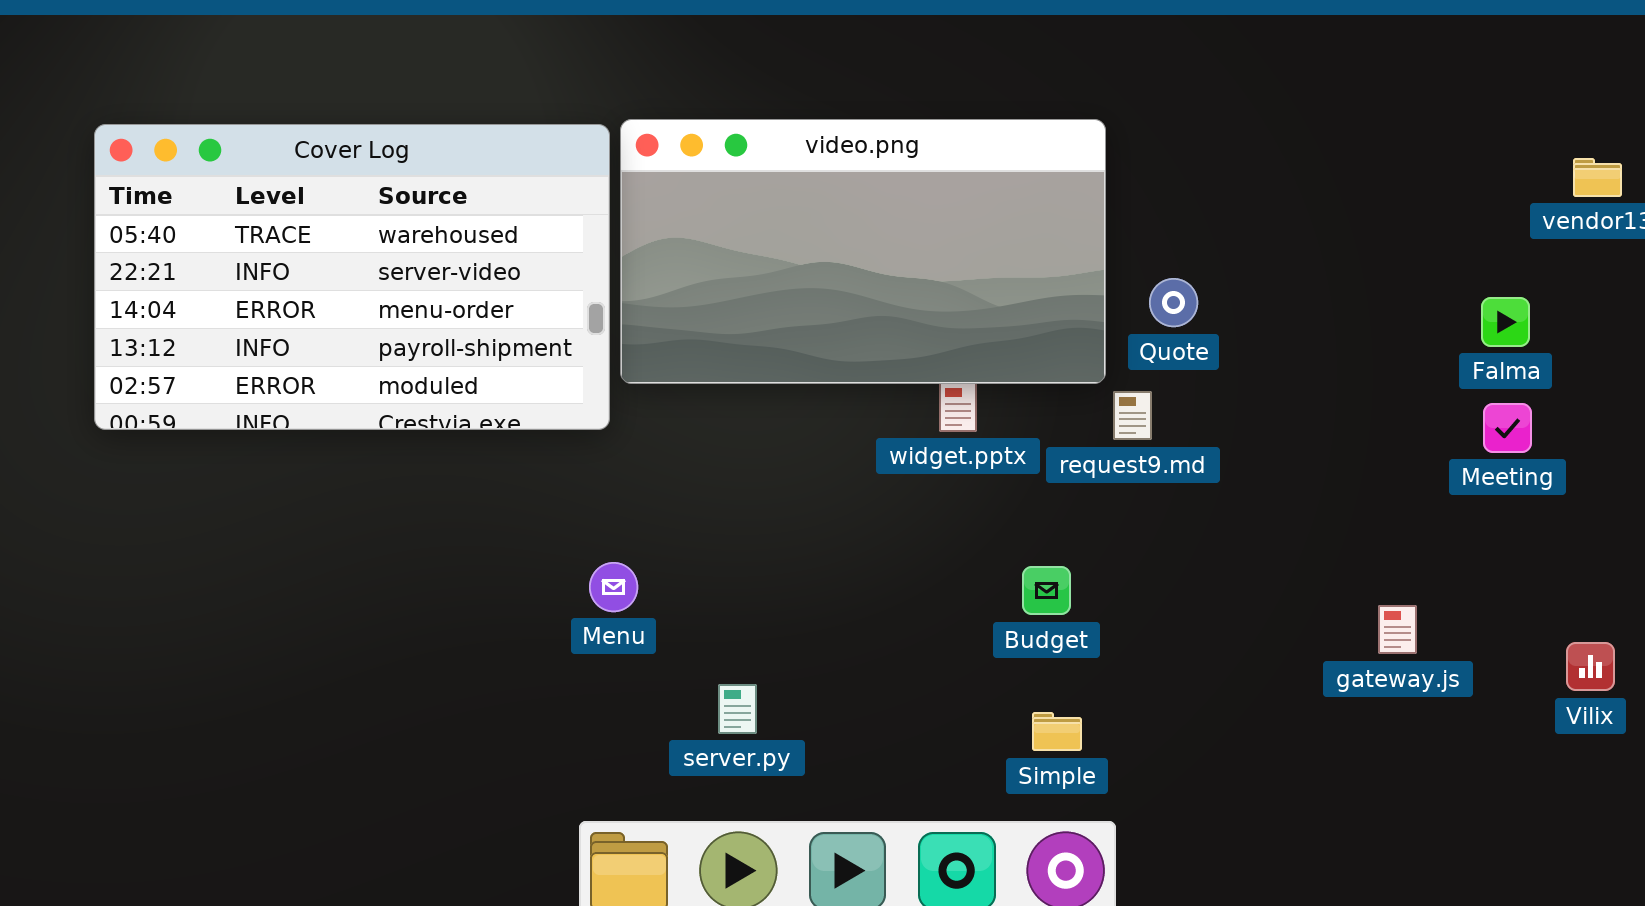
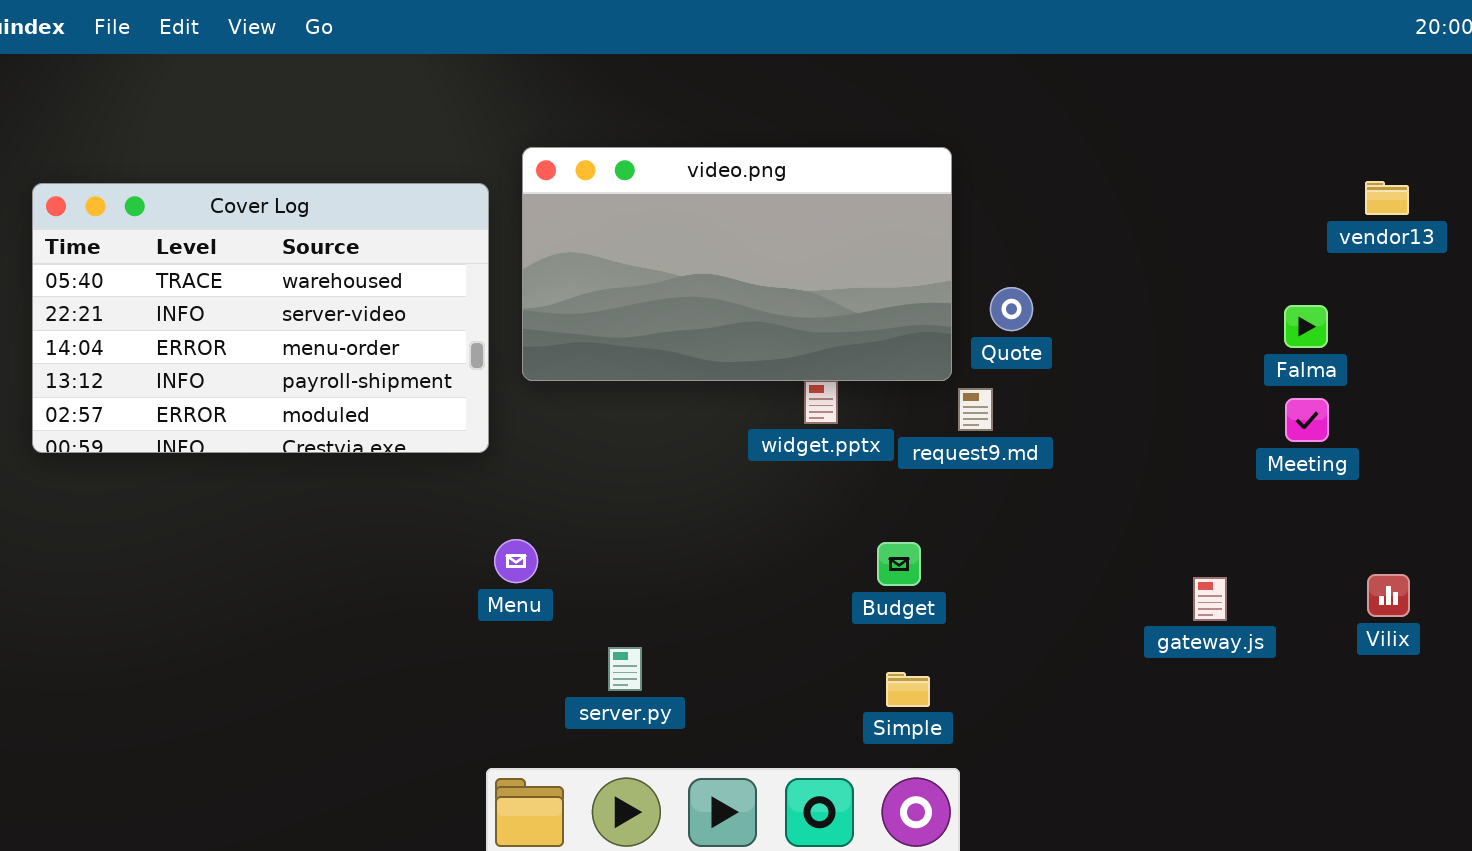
Cover Log: [94,124,610,430] -> [32,183,489,453], moved
Vilix: [1566,642,1615,691] -> [1367,574,1410,617], moved

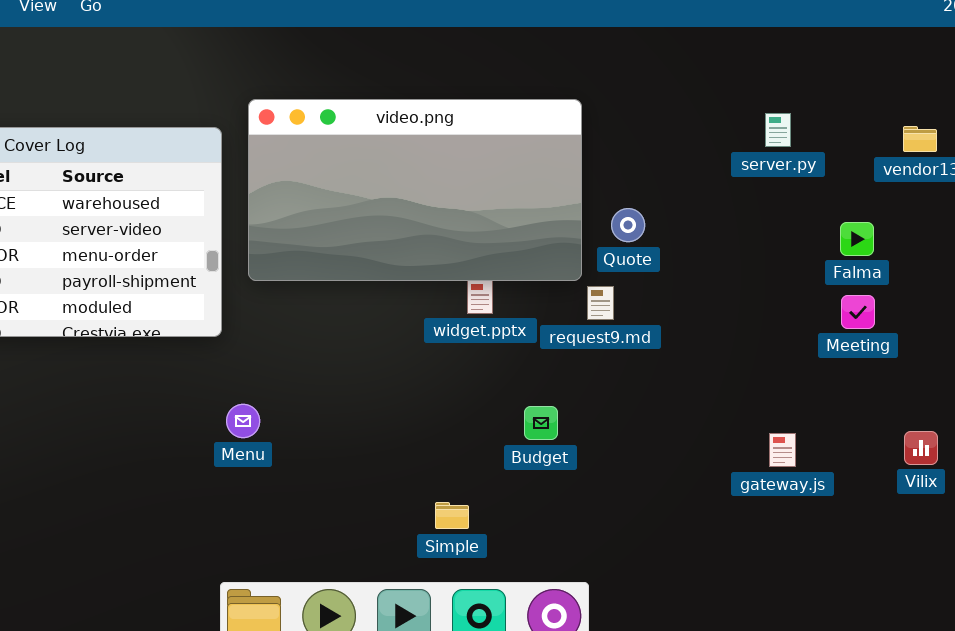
server.py: [608,647,642,691] -> [765,113,791,147], moved
Simple: [886,672,930,707] -> [435,502,469,529], moved

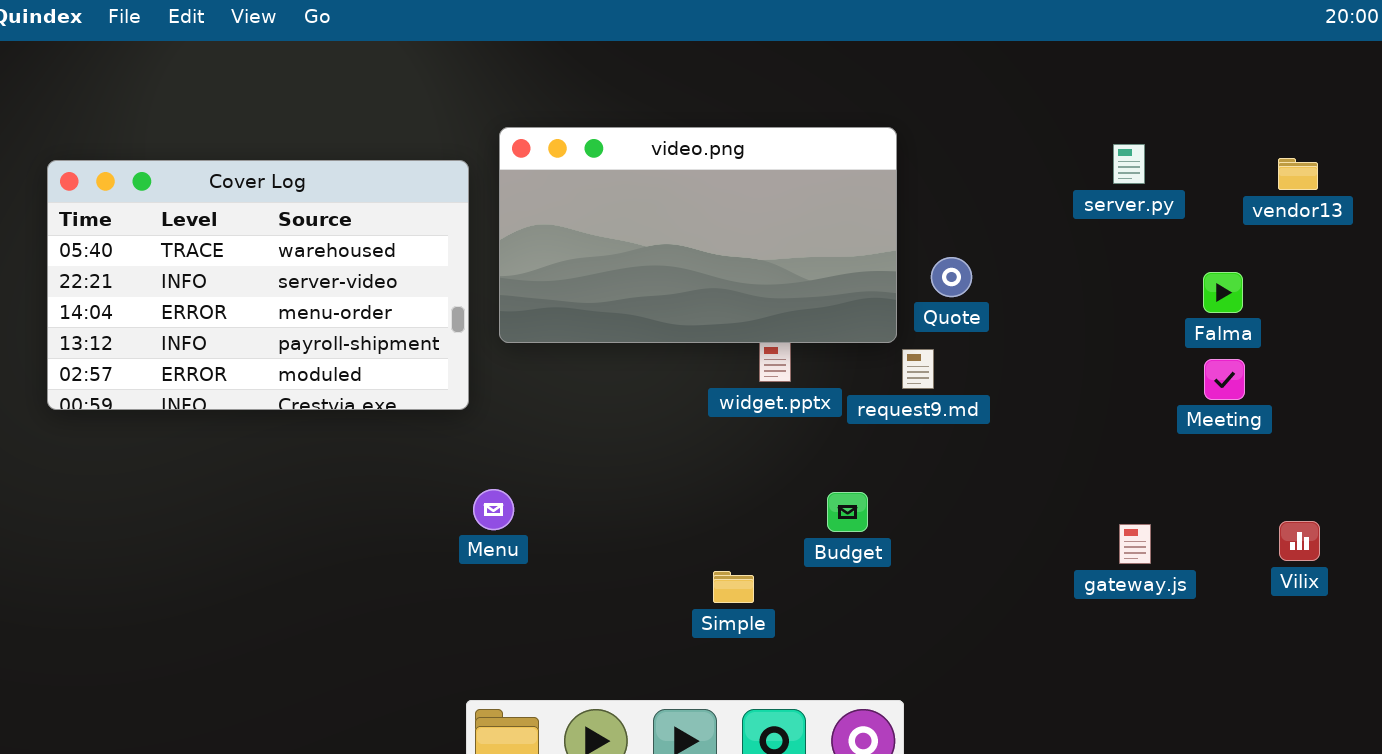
Simple: [435,502,469,529] -> [713,571,754,603], moved

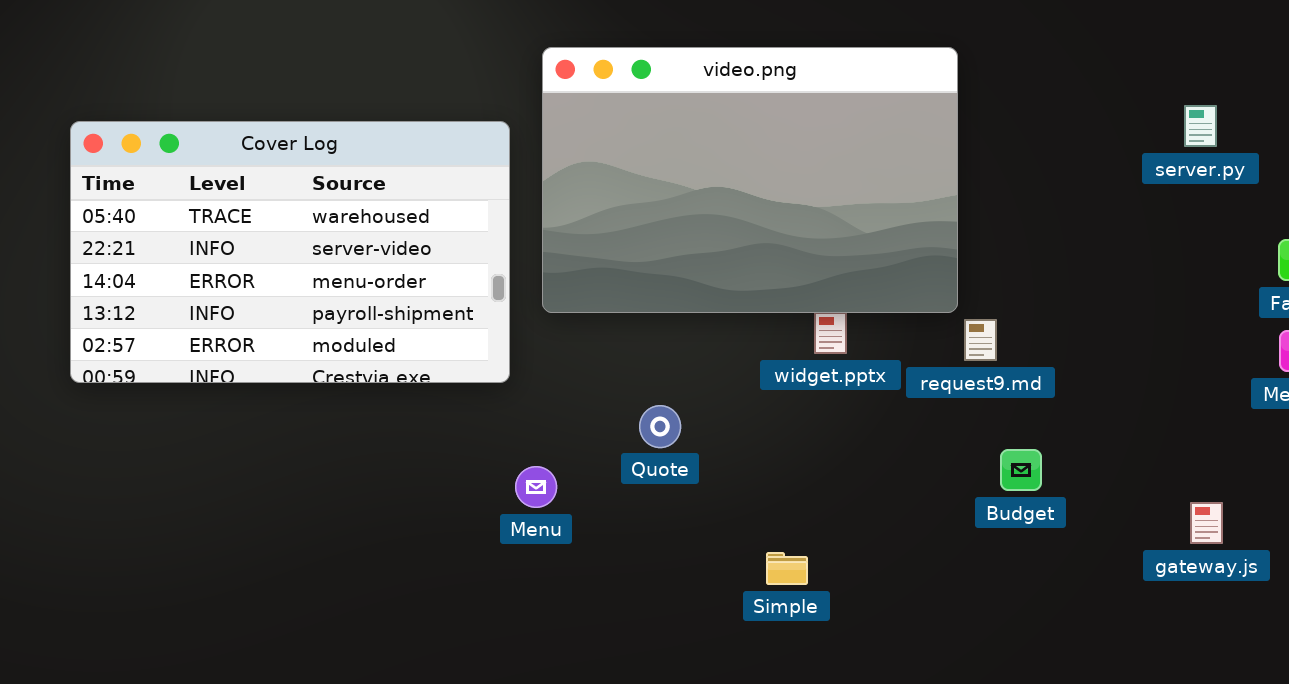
video.png: [499,127,897,343] -> [542,47,958,313], resized
Quote: [931,257,972,297] -> [639,405,681,448], moved
Budget: [827,492,868,532] -> [1000,449,1042,491], moved

